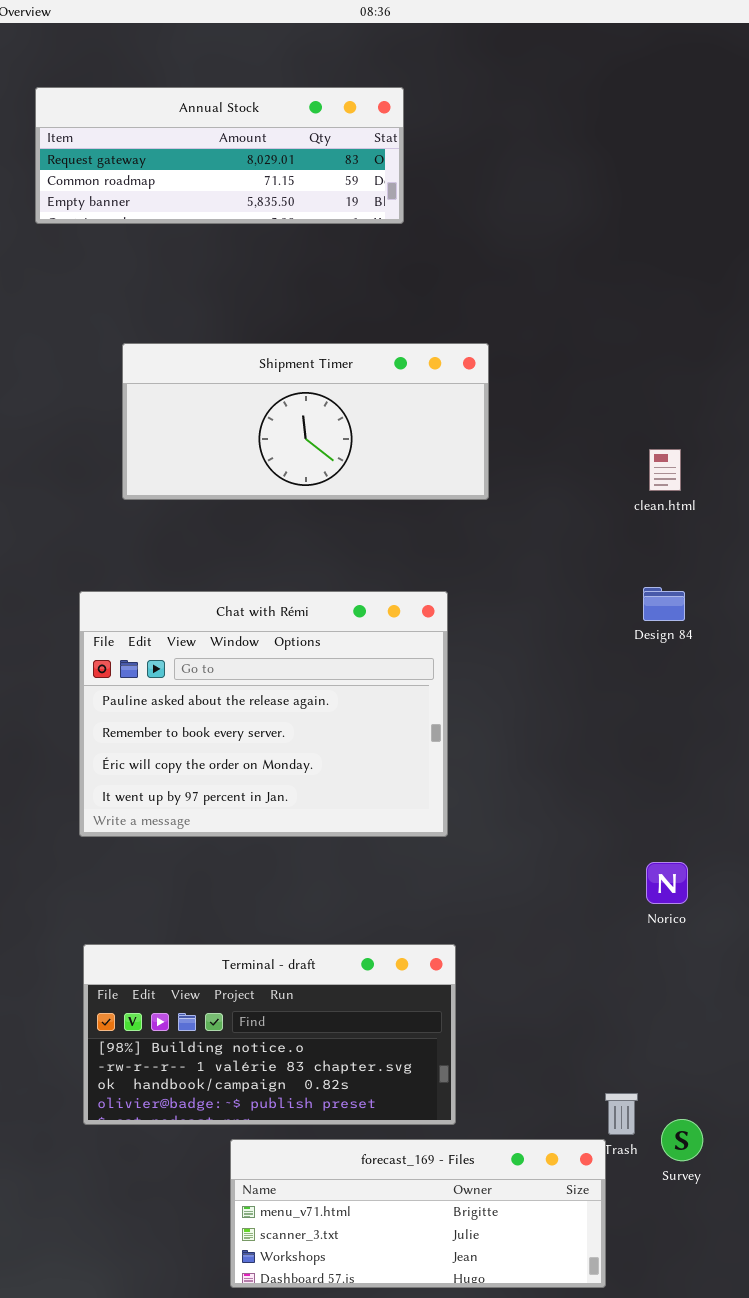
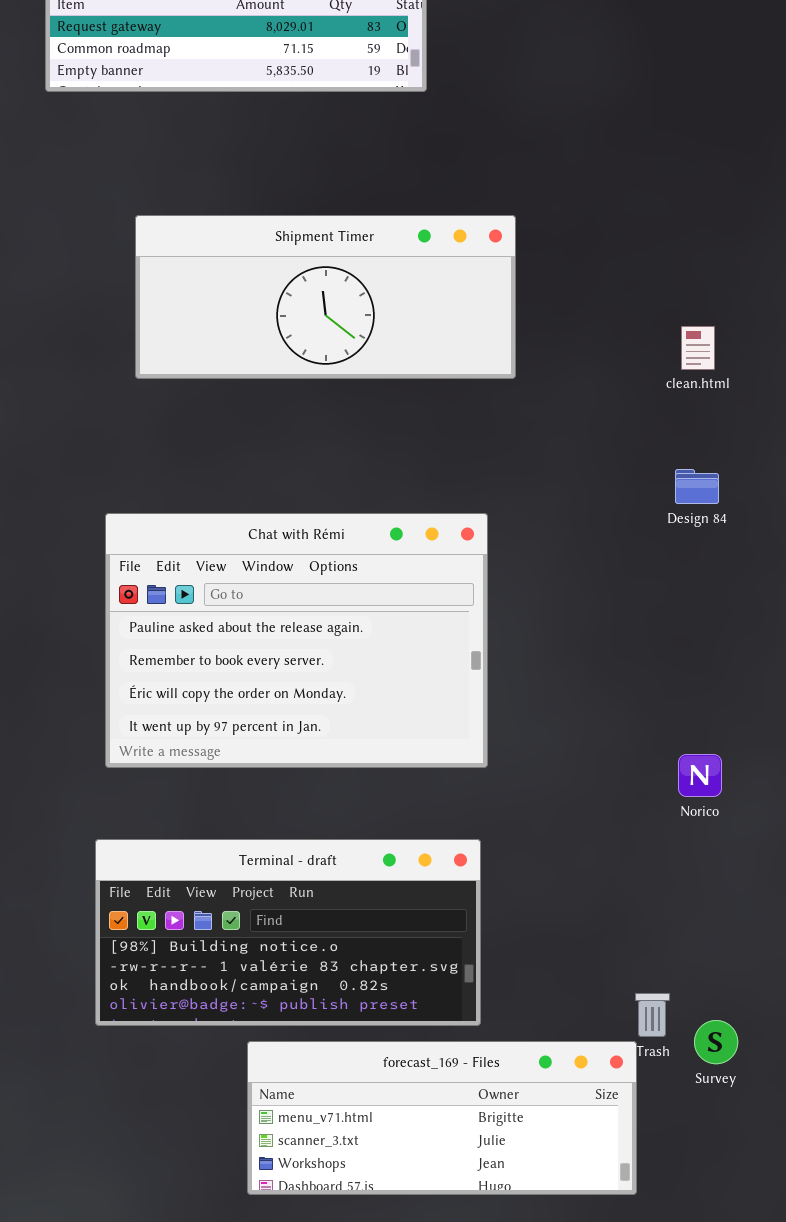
Chat with Rémi: [79,591,448,837] -> [105,513,488,768], moved

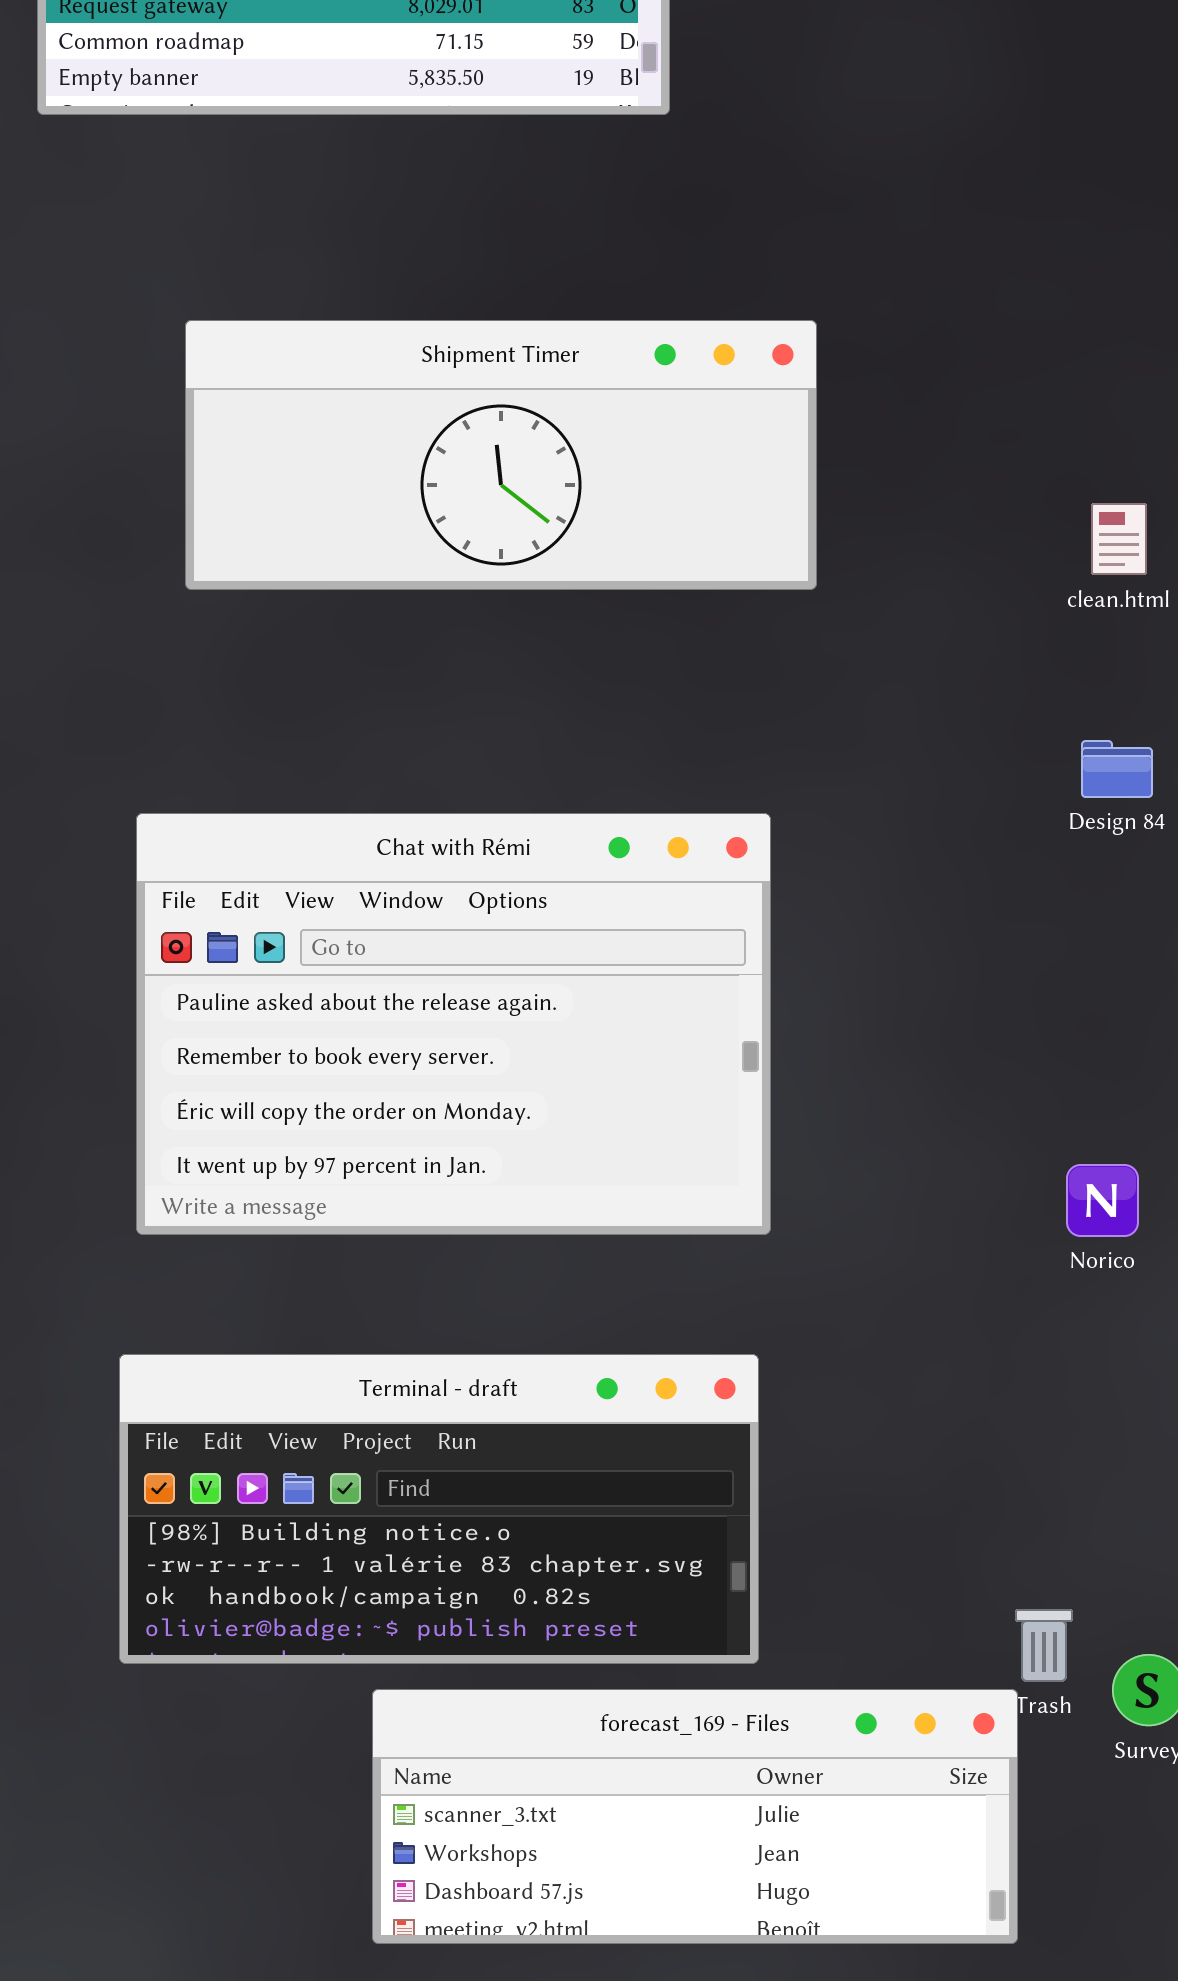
Norico: [678,754,722,797] -> [1066,1164,1139,1237], moved
forecast_169 - Files: [247,1041,637,1195] -> [372,1689,1018,1944], scrolled down 1 row

